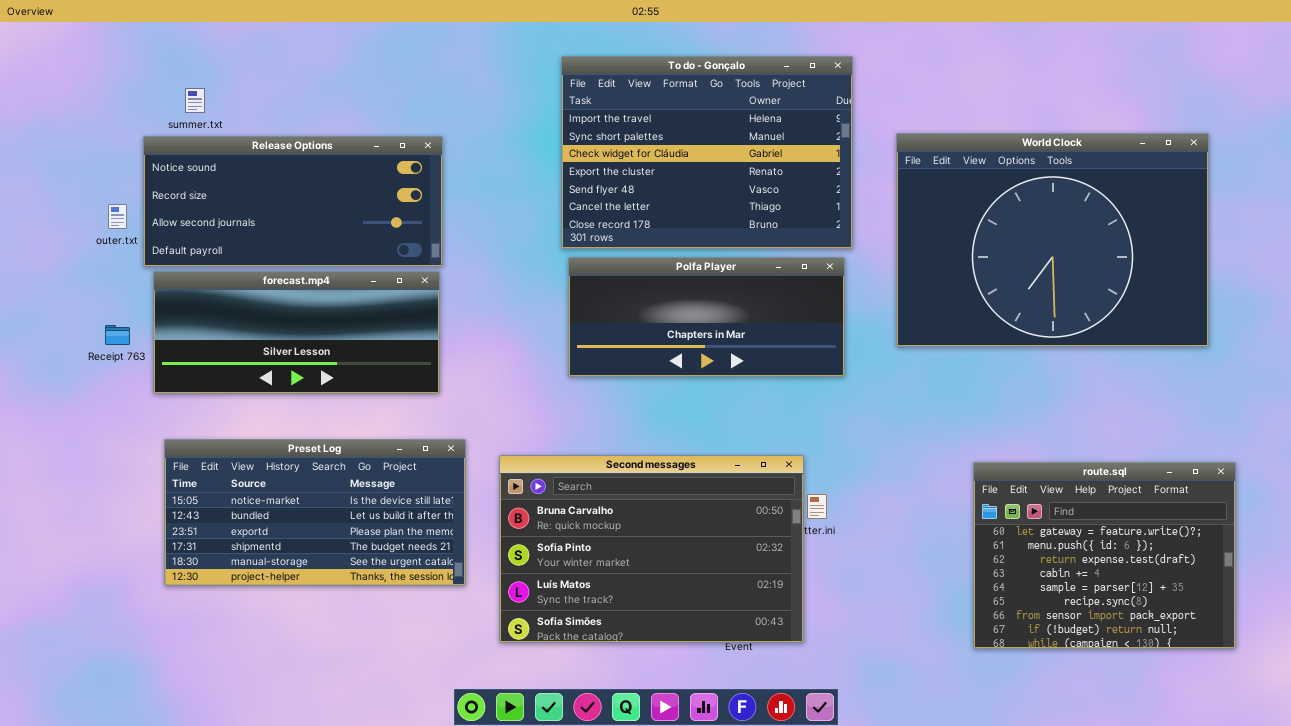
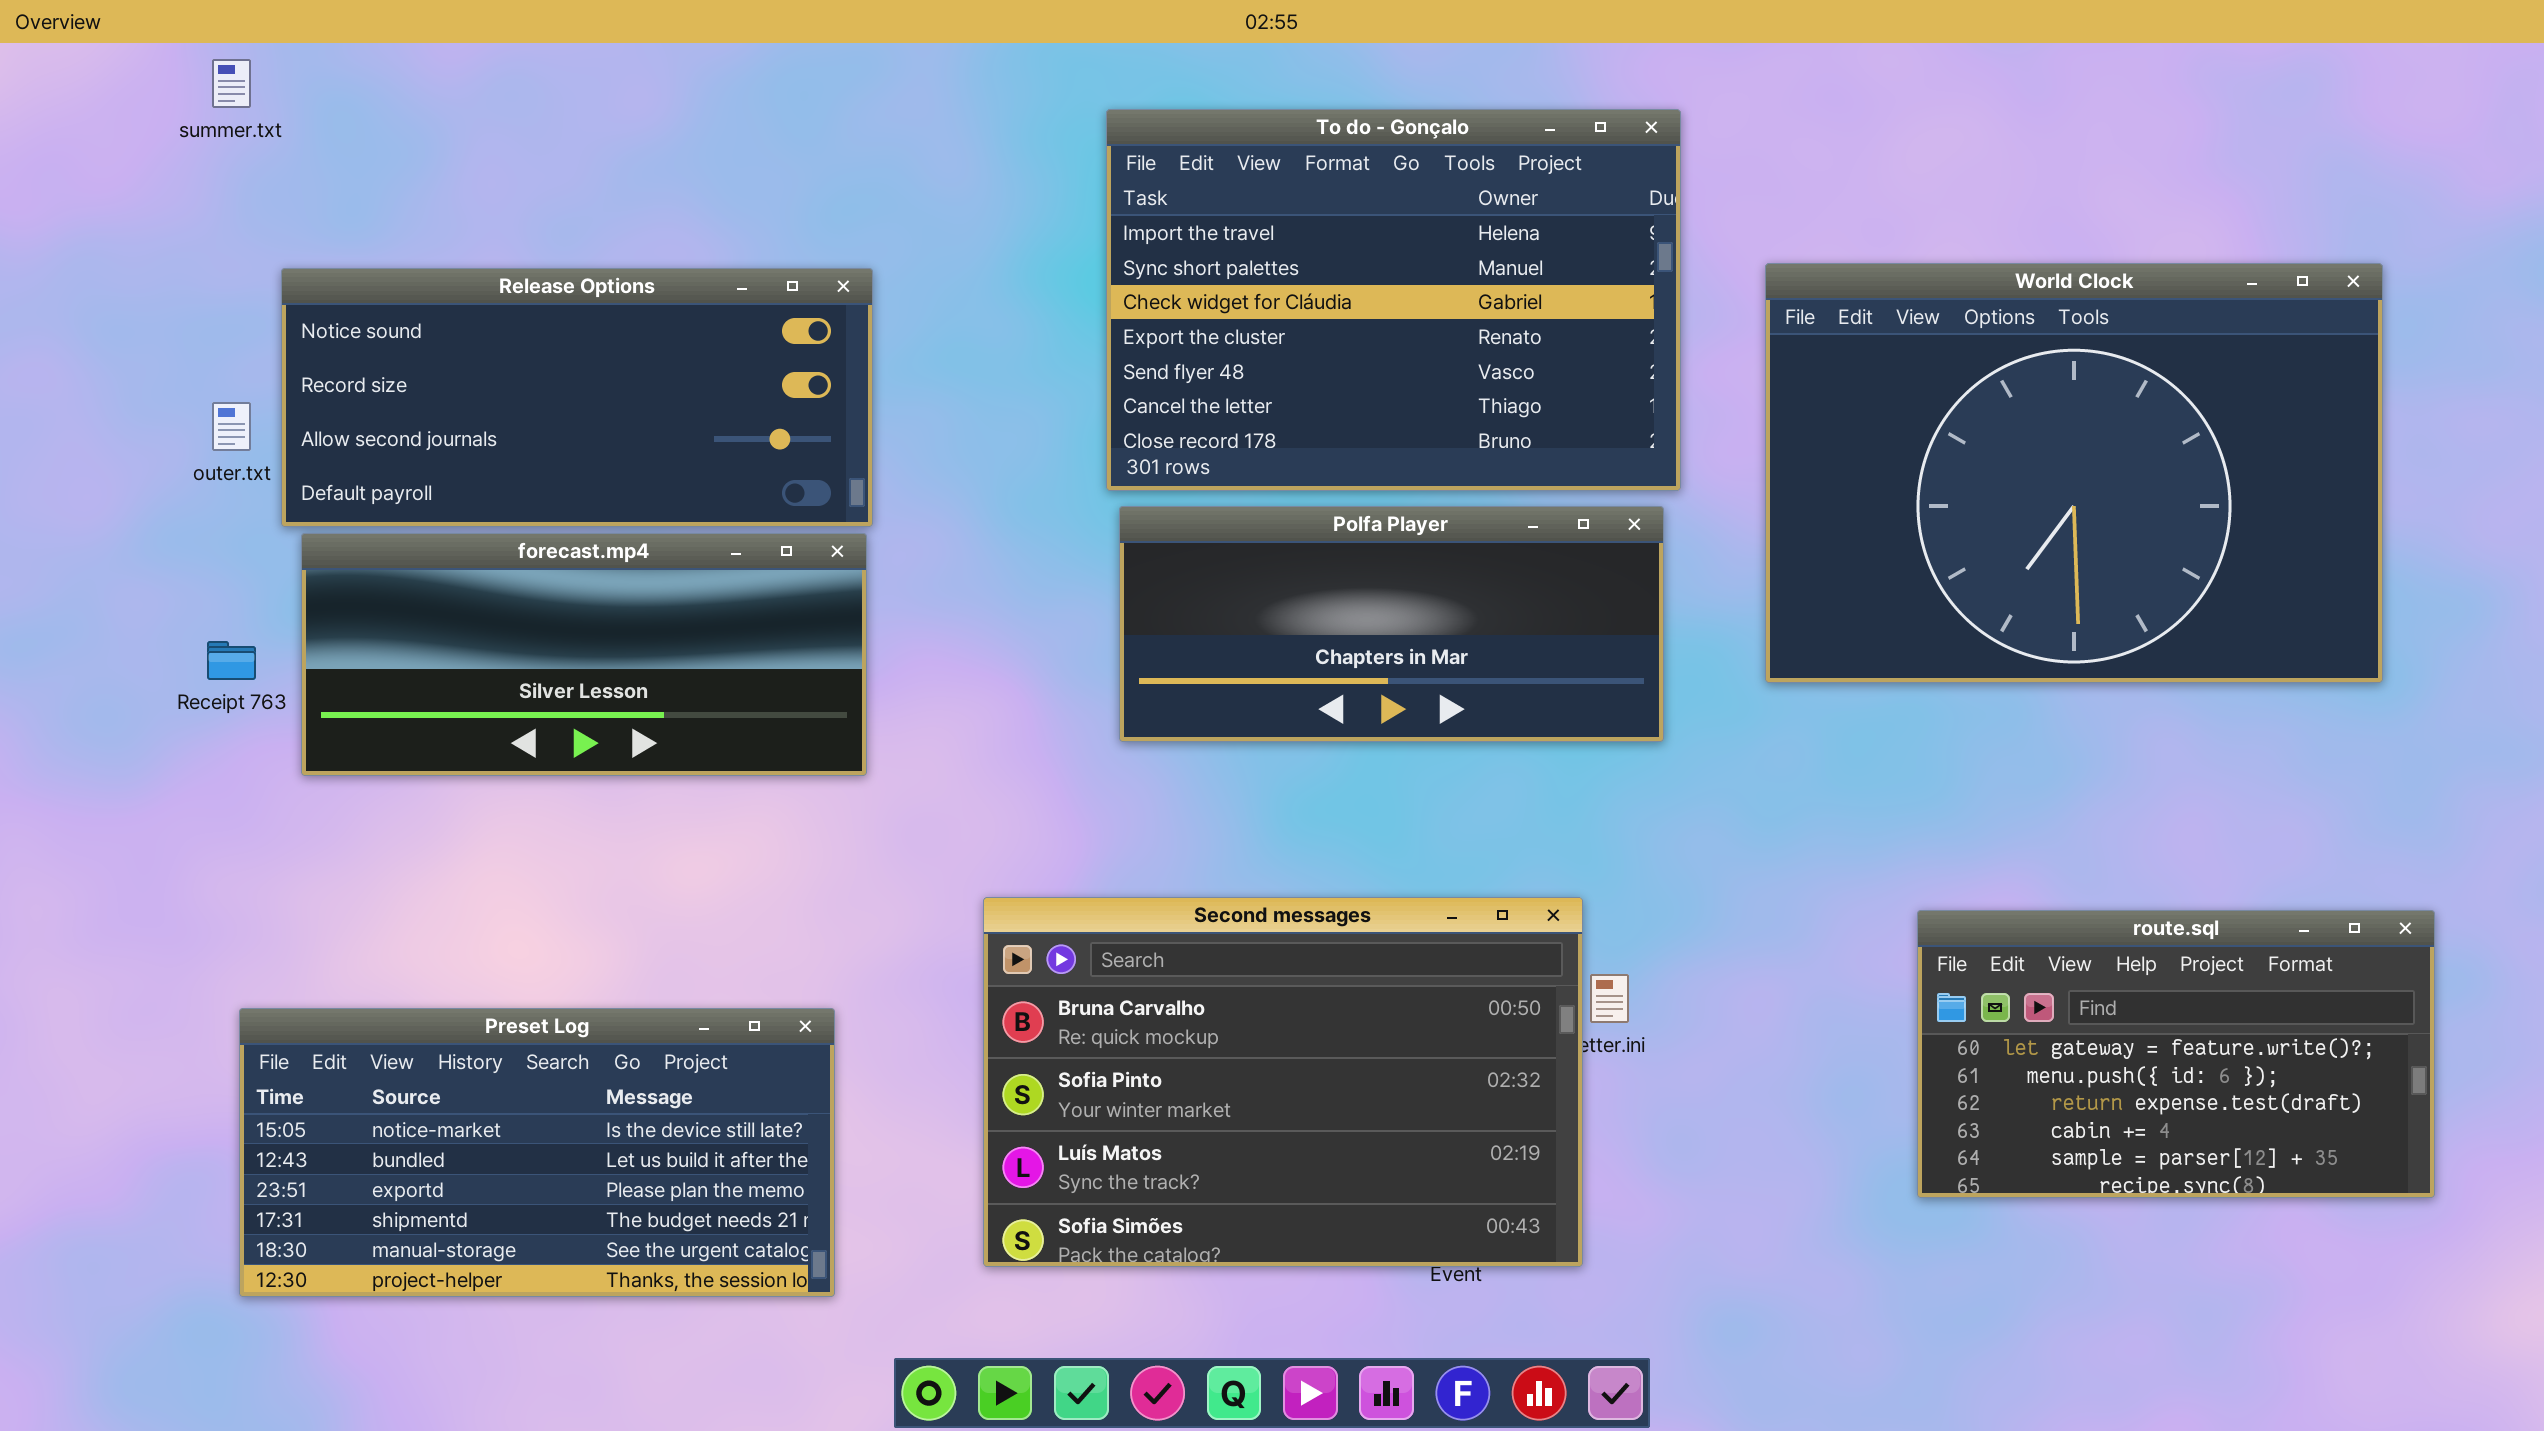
summer.txt: [185,88,205,113] -> [212,59,251,108], moved
Preset Log: [164,439,466,586] -> [239,1008,835,1297], moved
route.sql: [973,462,1236,649] -> [1917,910,2435,1198], resized

